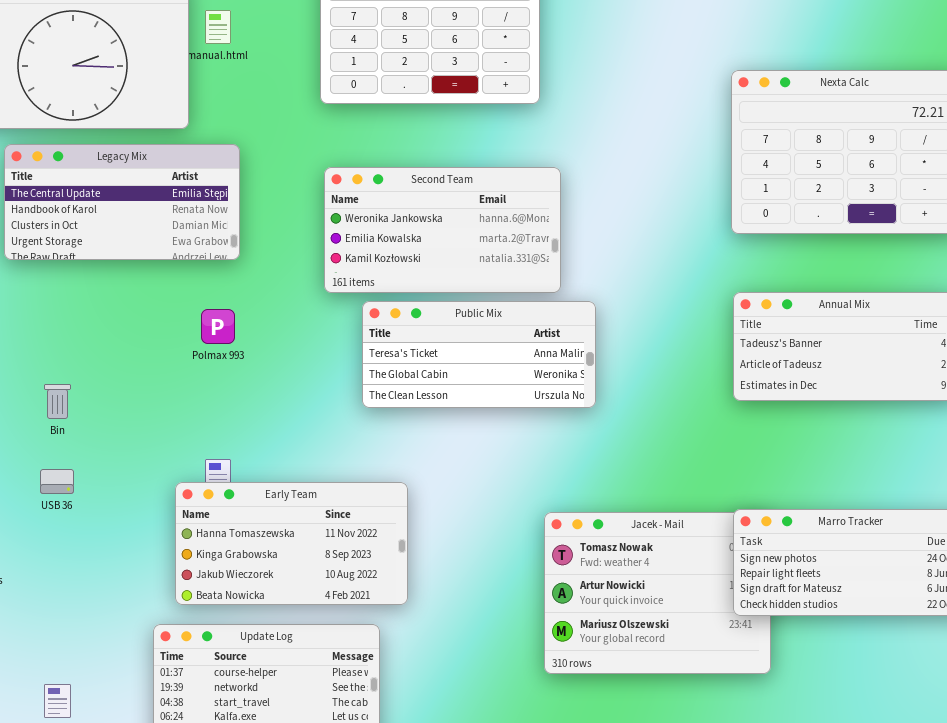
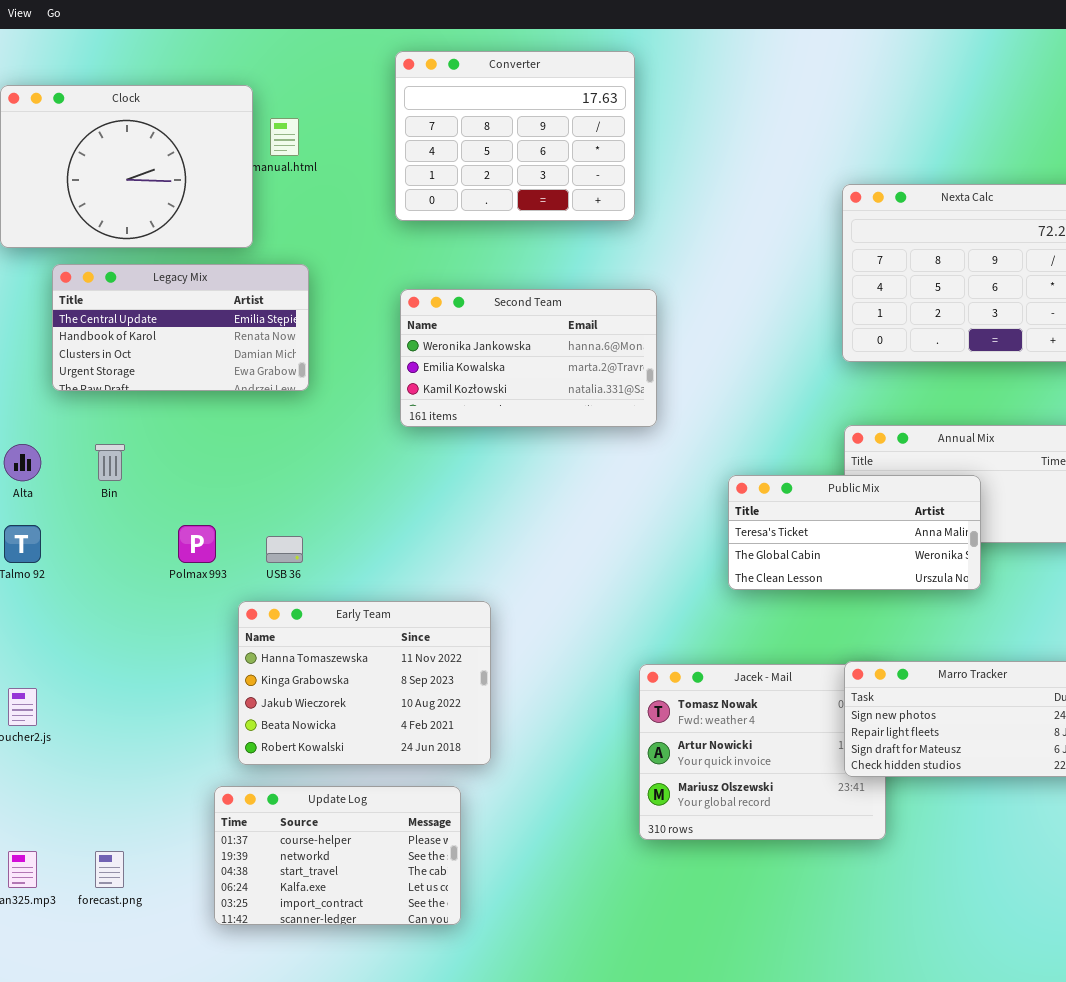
Public Mix: [362,301,596,408] -> [728,475,981,590], moved
Polmax 993: [201,309,235,344] -> [178,525,216,563], moved
Bin: [44,384,71,419] -> [95,444,125,481], moved
USB 36: [40,469,74,494] -> [266,536,303,563], moved
Early Team: [175,482,408,605] -> [238,601,491,765], resized

